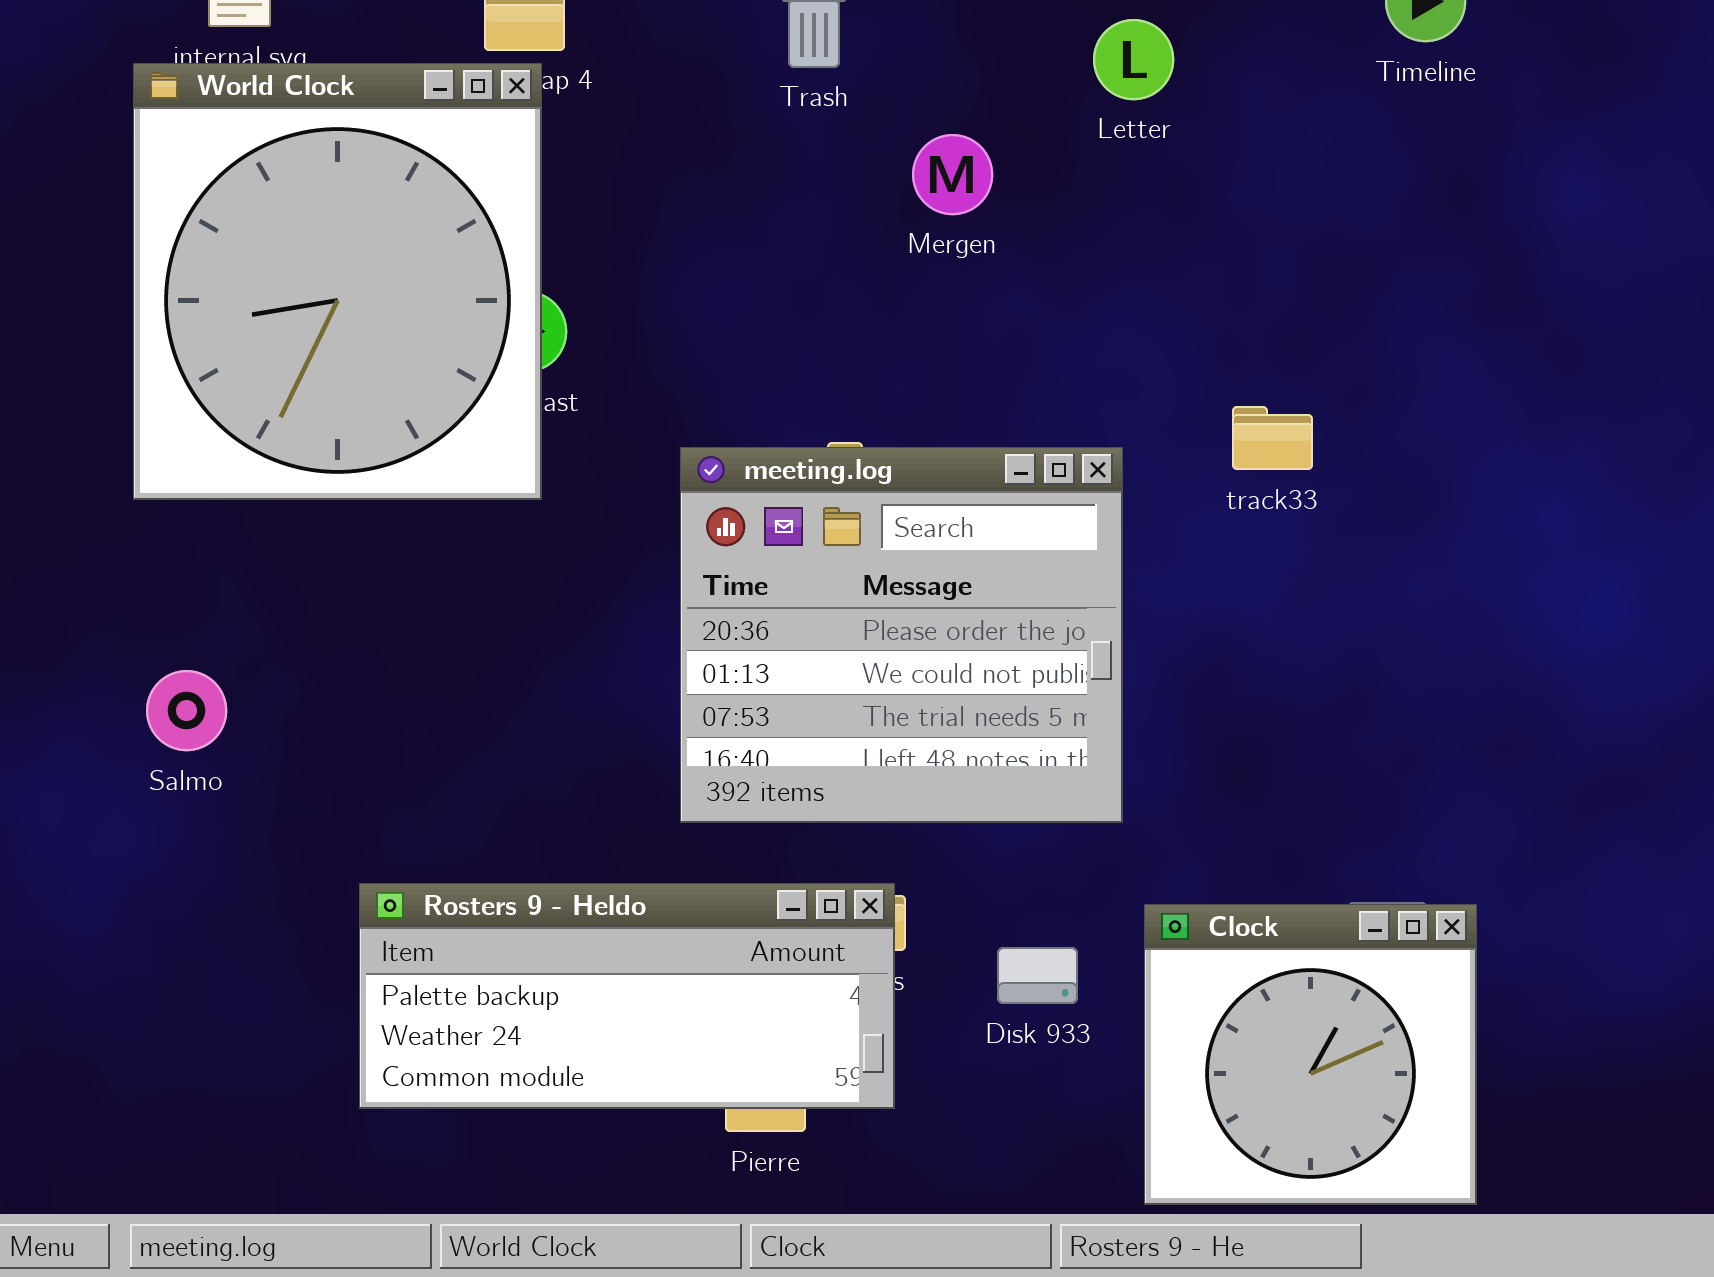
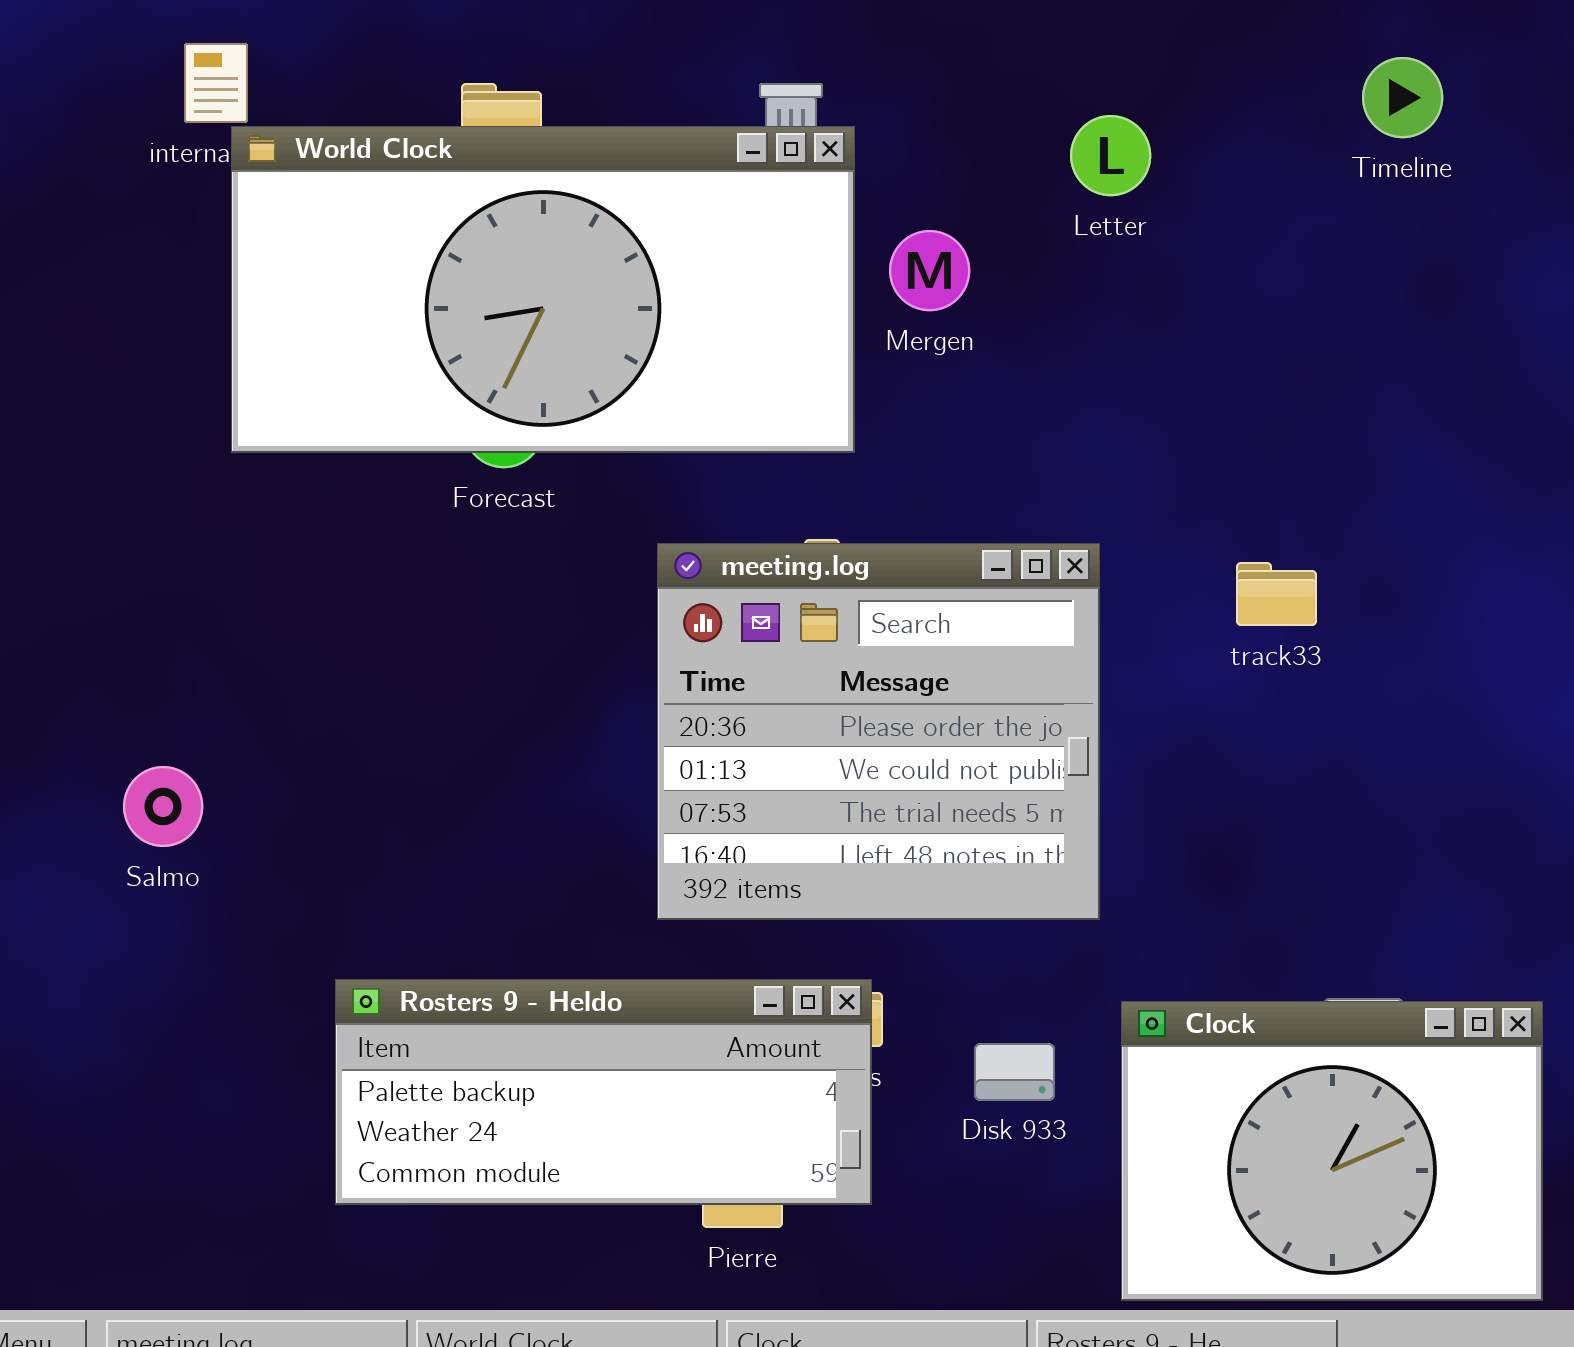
World Clock: [133,63,542,500] -> [231,126,855,453], moved, resized
track33: [1232,406,1313,470] -> [1236,562,1317,626], moved
Clock: [1144,904,1477,1205] -> [1121,1001,1543,1301], resized

